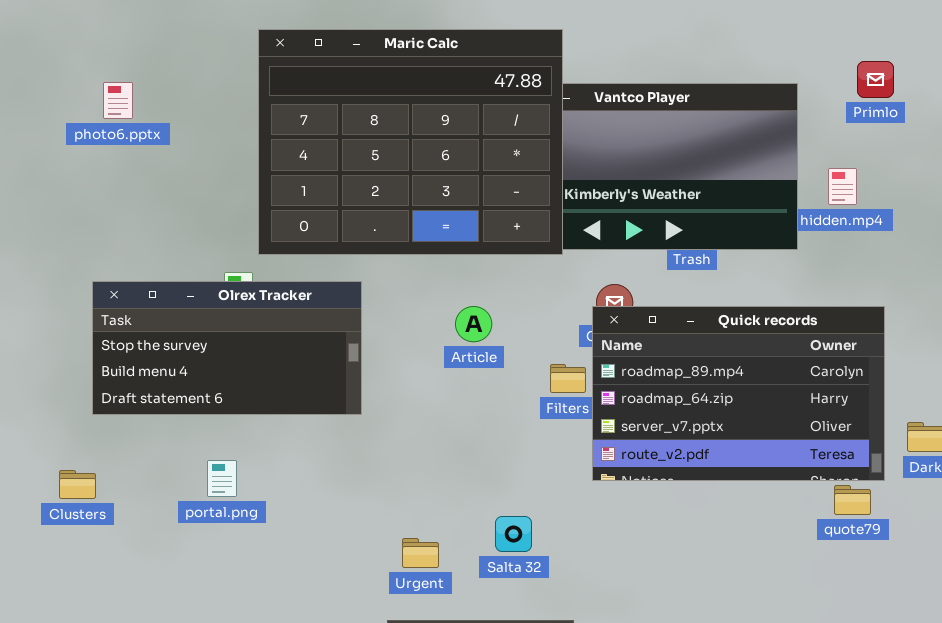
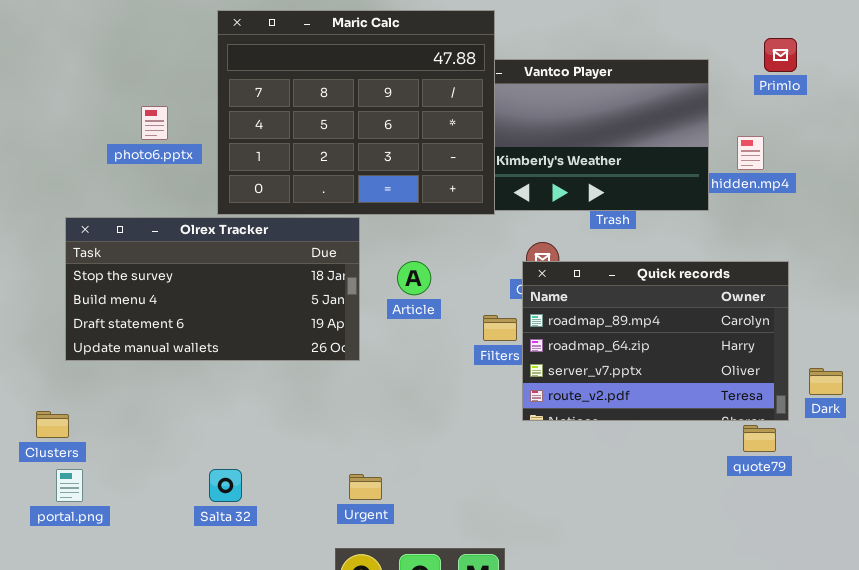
photo6.pptx: [103,82,133,119] -> [141,106,168,140], moved
Olrex Tracker: [92,281,362,415] -> [65,217,360,361], resized
portal.png: [207,460,237,497] -> [56,469,83,502], moved
Salta 32: [495,516,532,552] -> [209,469,242,502], moved

